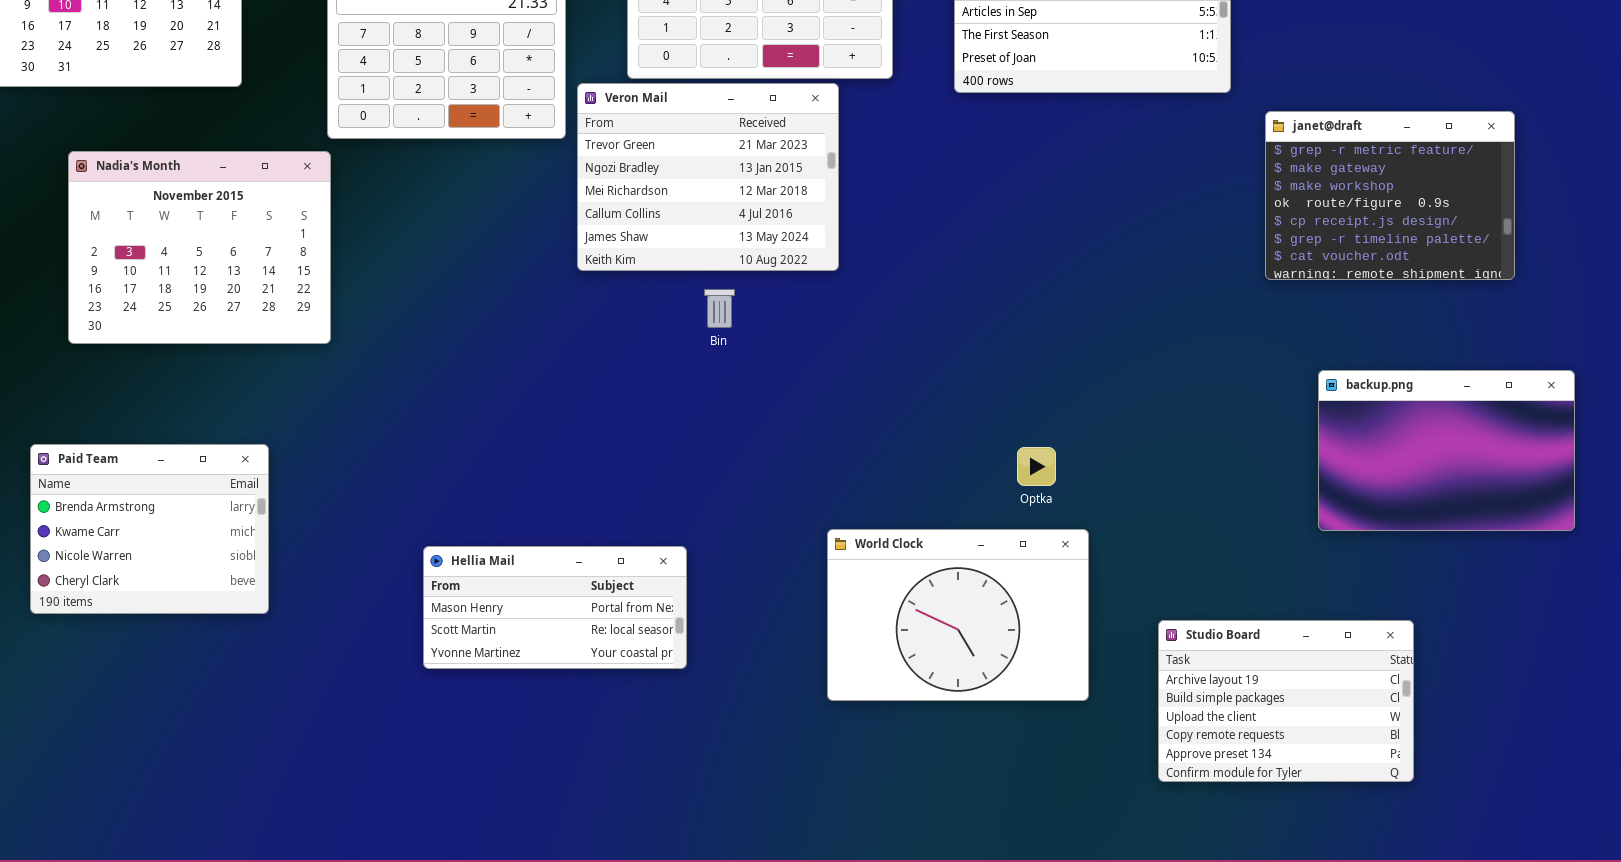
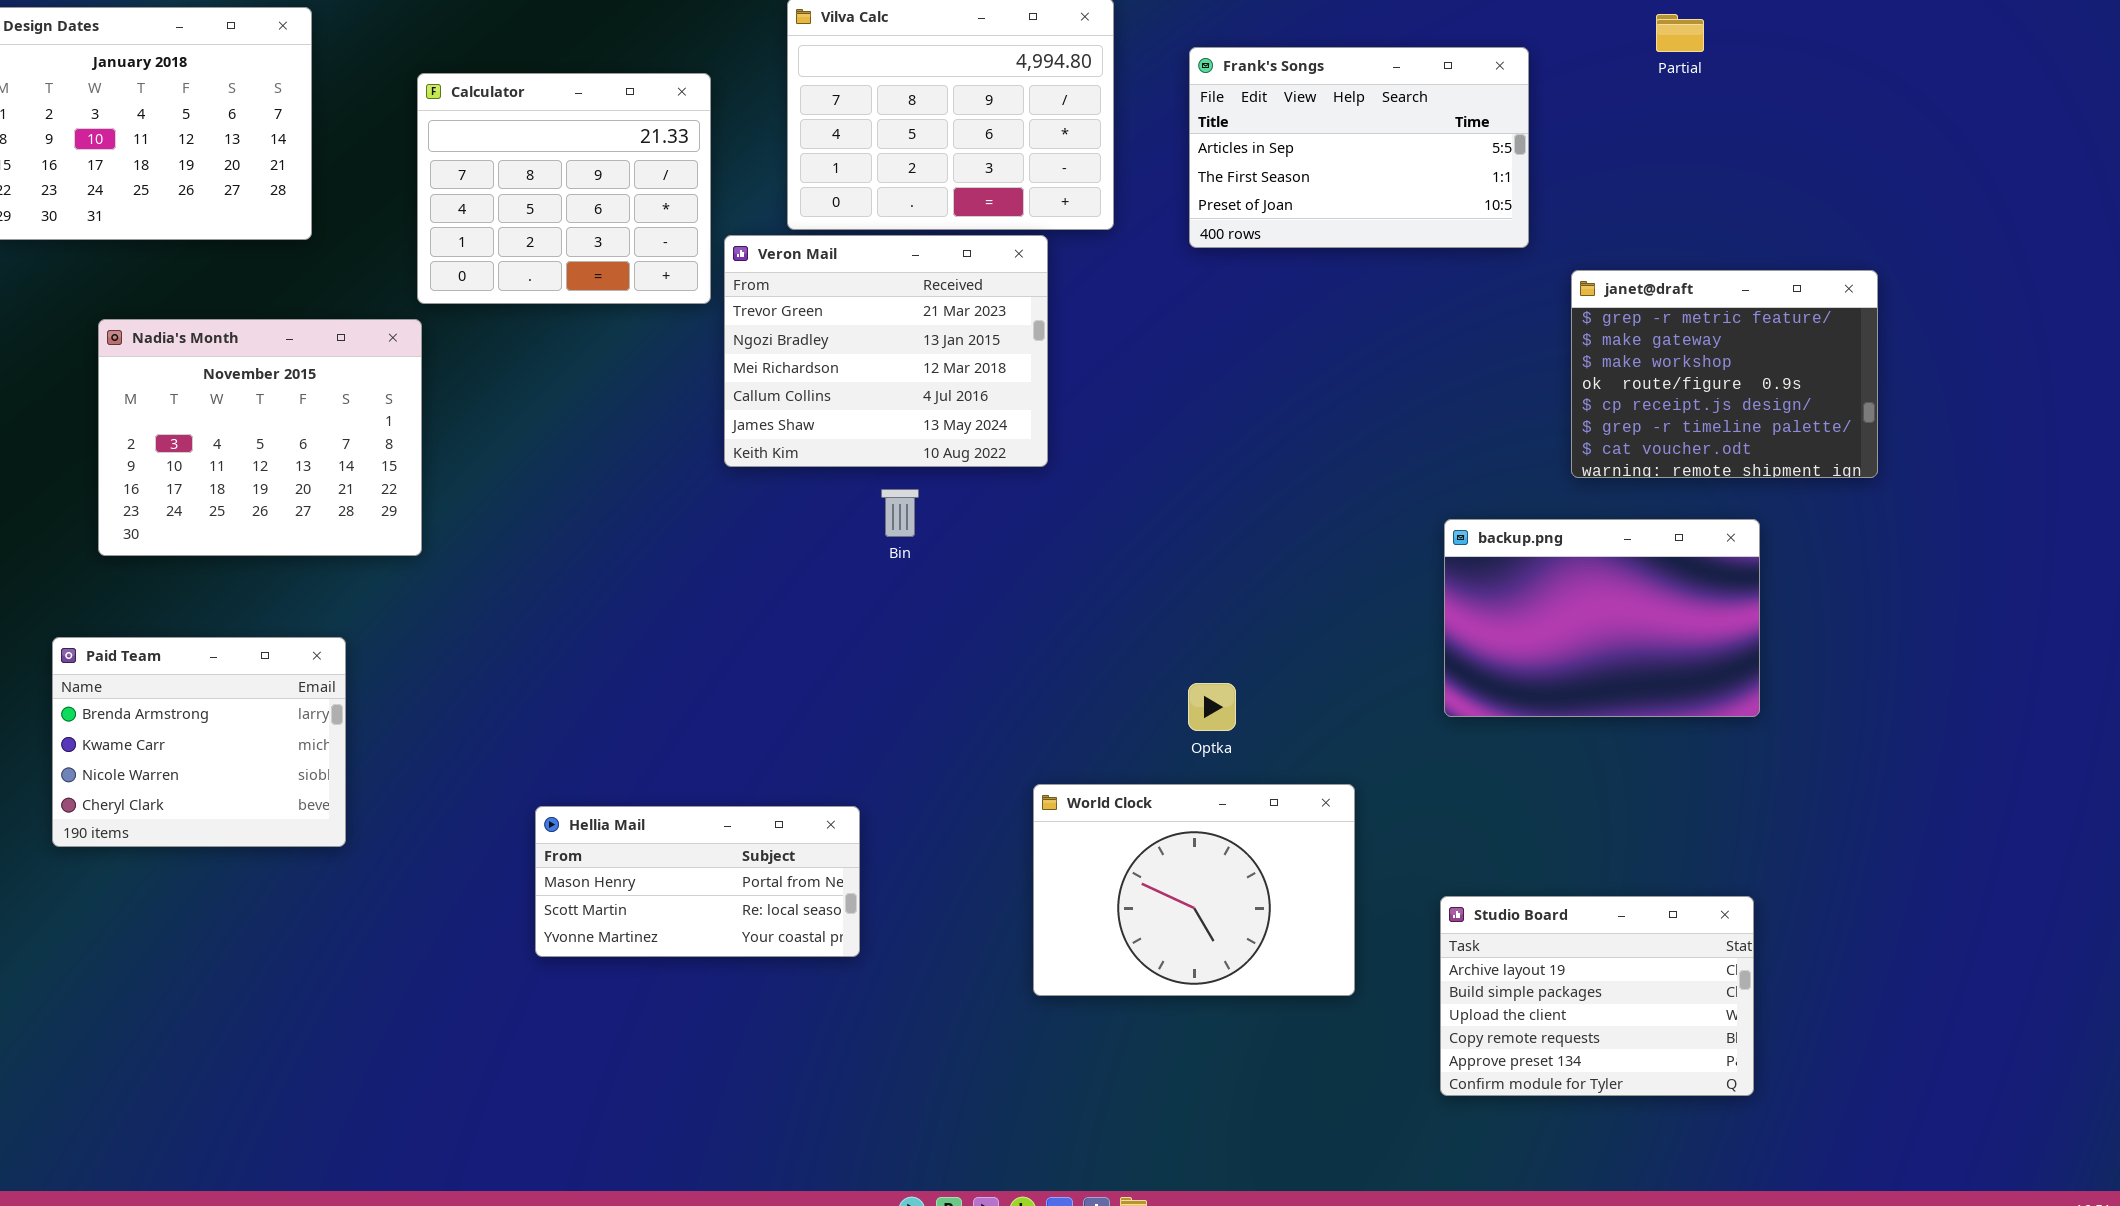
backup.png: [1318,370,1575,531] -> [1444,519,1760,717], moved
Paid Team: [30,444,269,614] -> [52,637,346,847], moved
Optka: [1017,447,1056,486] -> [1188,683,1236,731], moved

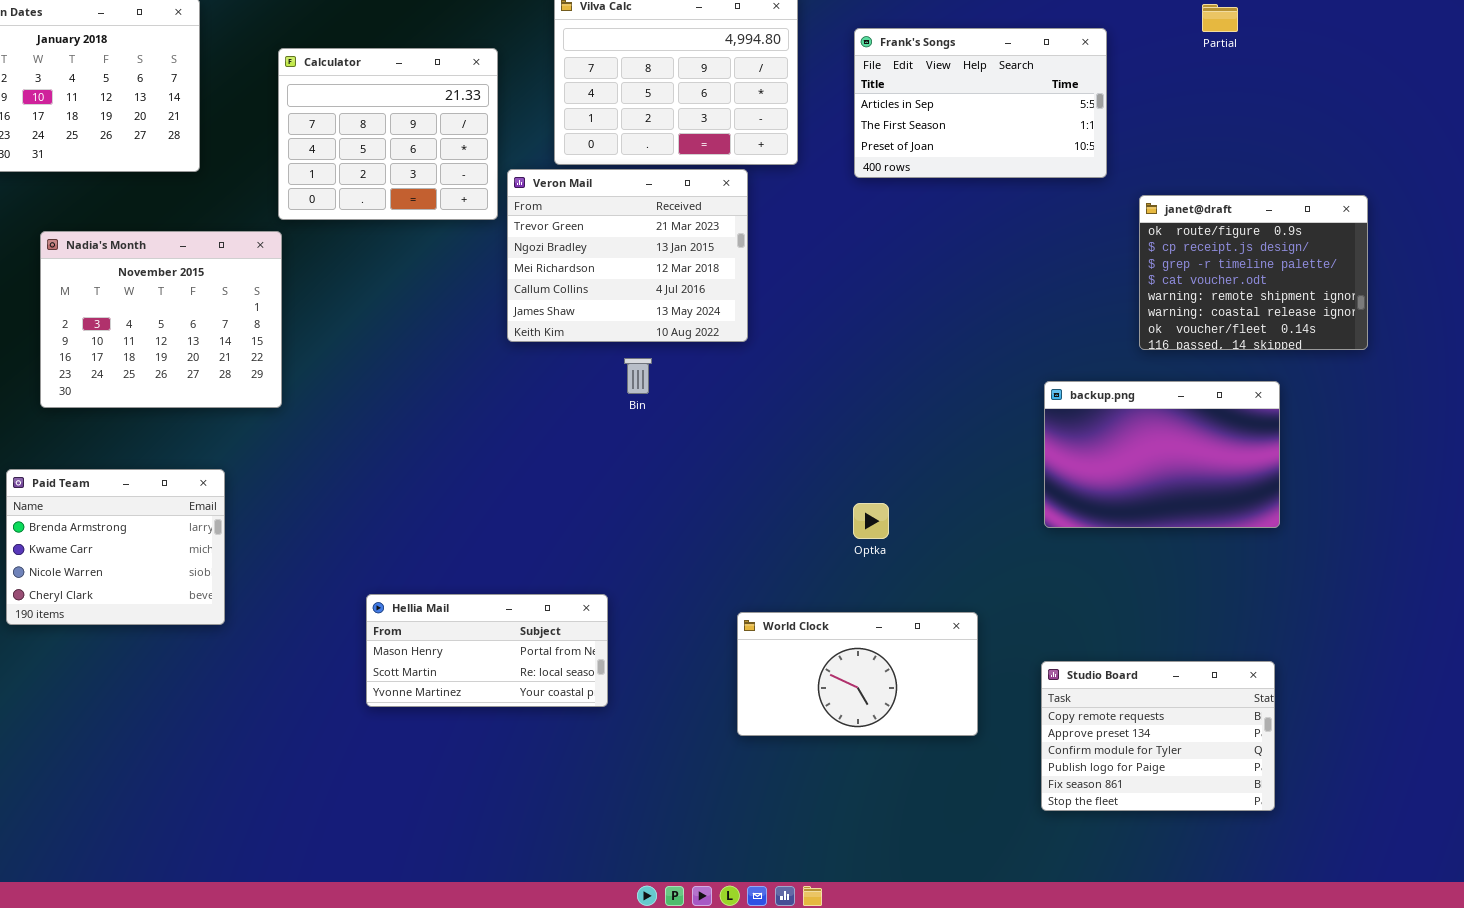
janet@draft: [1571,270,1878,478] -> [1139,195,1368,350], scrolled down 3 rows
World Clock: [1033,784,1355,996] -> [737,612,978,736], resized
Studio Board: [1440,896,1754,1096] -> [1041,661,1275,811], scrolled down 3 rows

